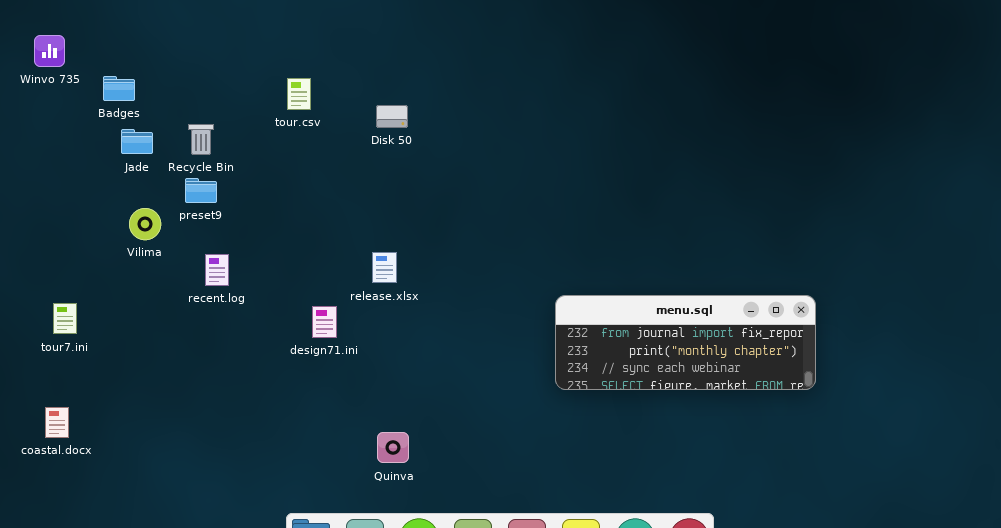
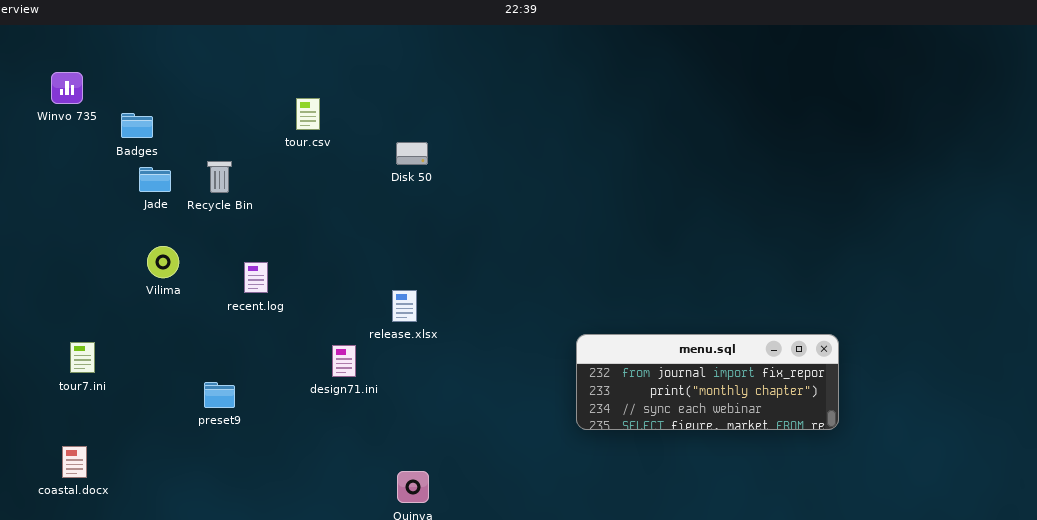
tour.csv: [287,78,311,110] -> [296,98,320,130], moved
preset9: [185,178,217,203] -> [204,382,235,408], moved
recent.log: [205,254,229,286] -> [244,262,268,293], moved

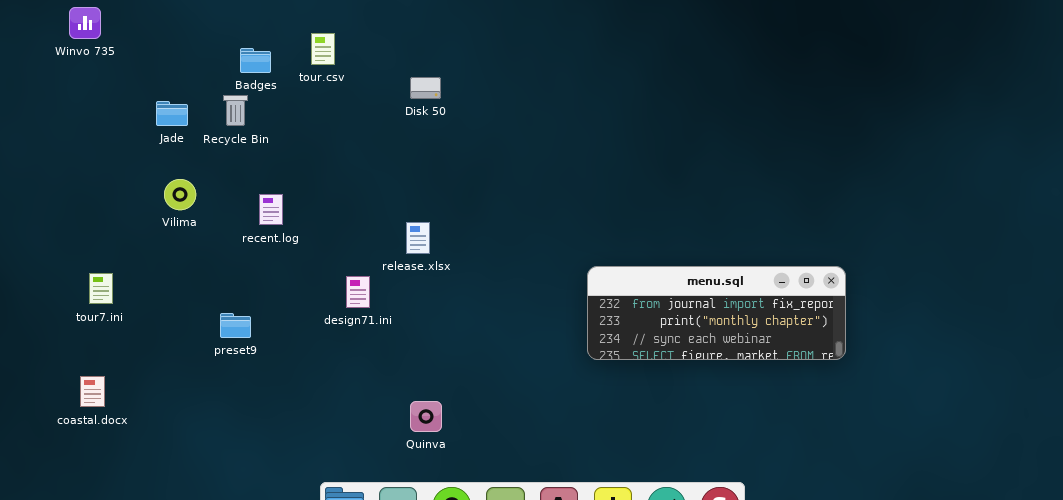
Badges: [121,113,153,138] -> [240,48,271,73], moved

